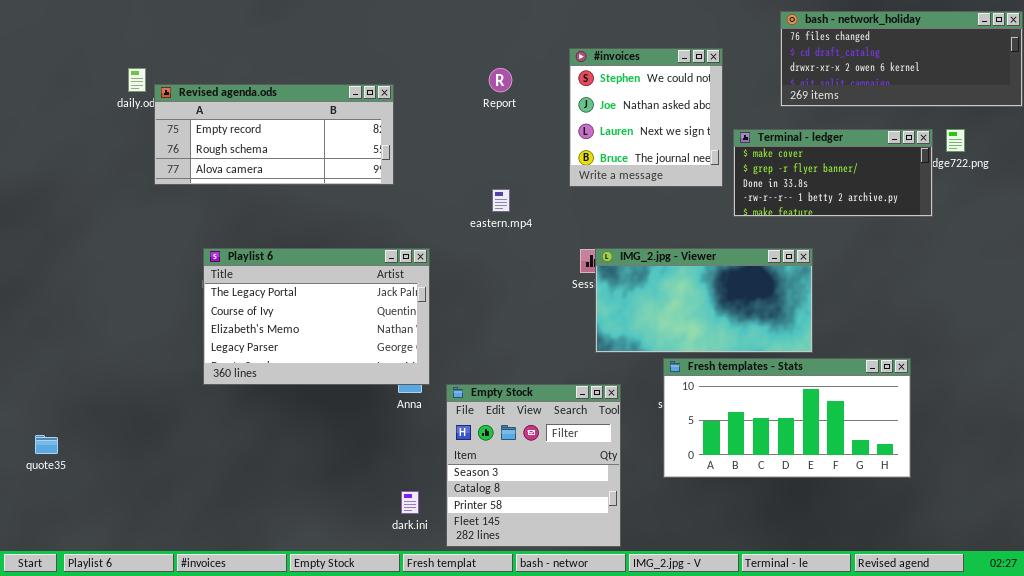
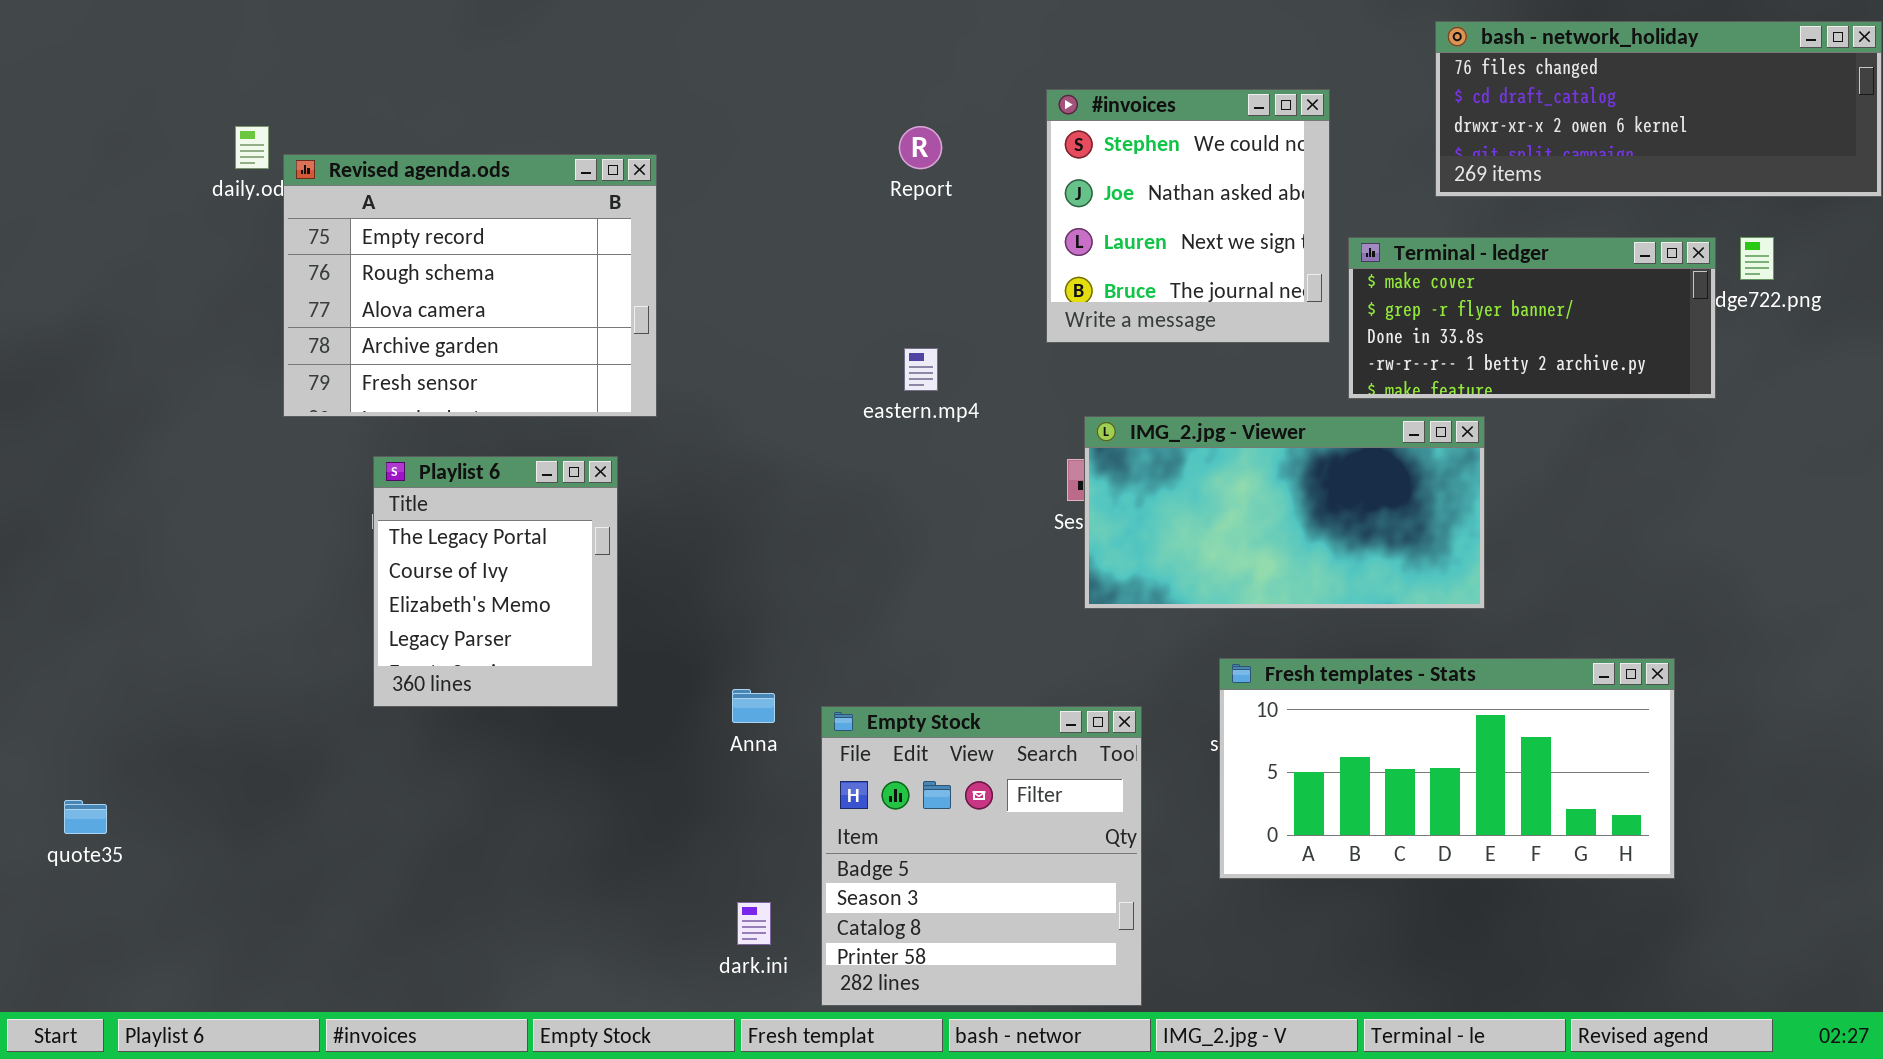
Revised agenda.ods: [154,84,394,185] -> [283,154,657,417], resized
Playlist 6: [203,248,430,385] -> [373,456,618,707], resized
IMG_2.jpg - Viewer: [595,248,813,353] -> [1084,416,1485,609], moved
Empty Stock: [446,384,621,547] -> [821,706,1142,1006], scrolled up 1 row

